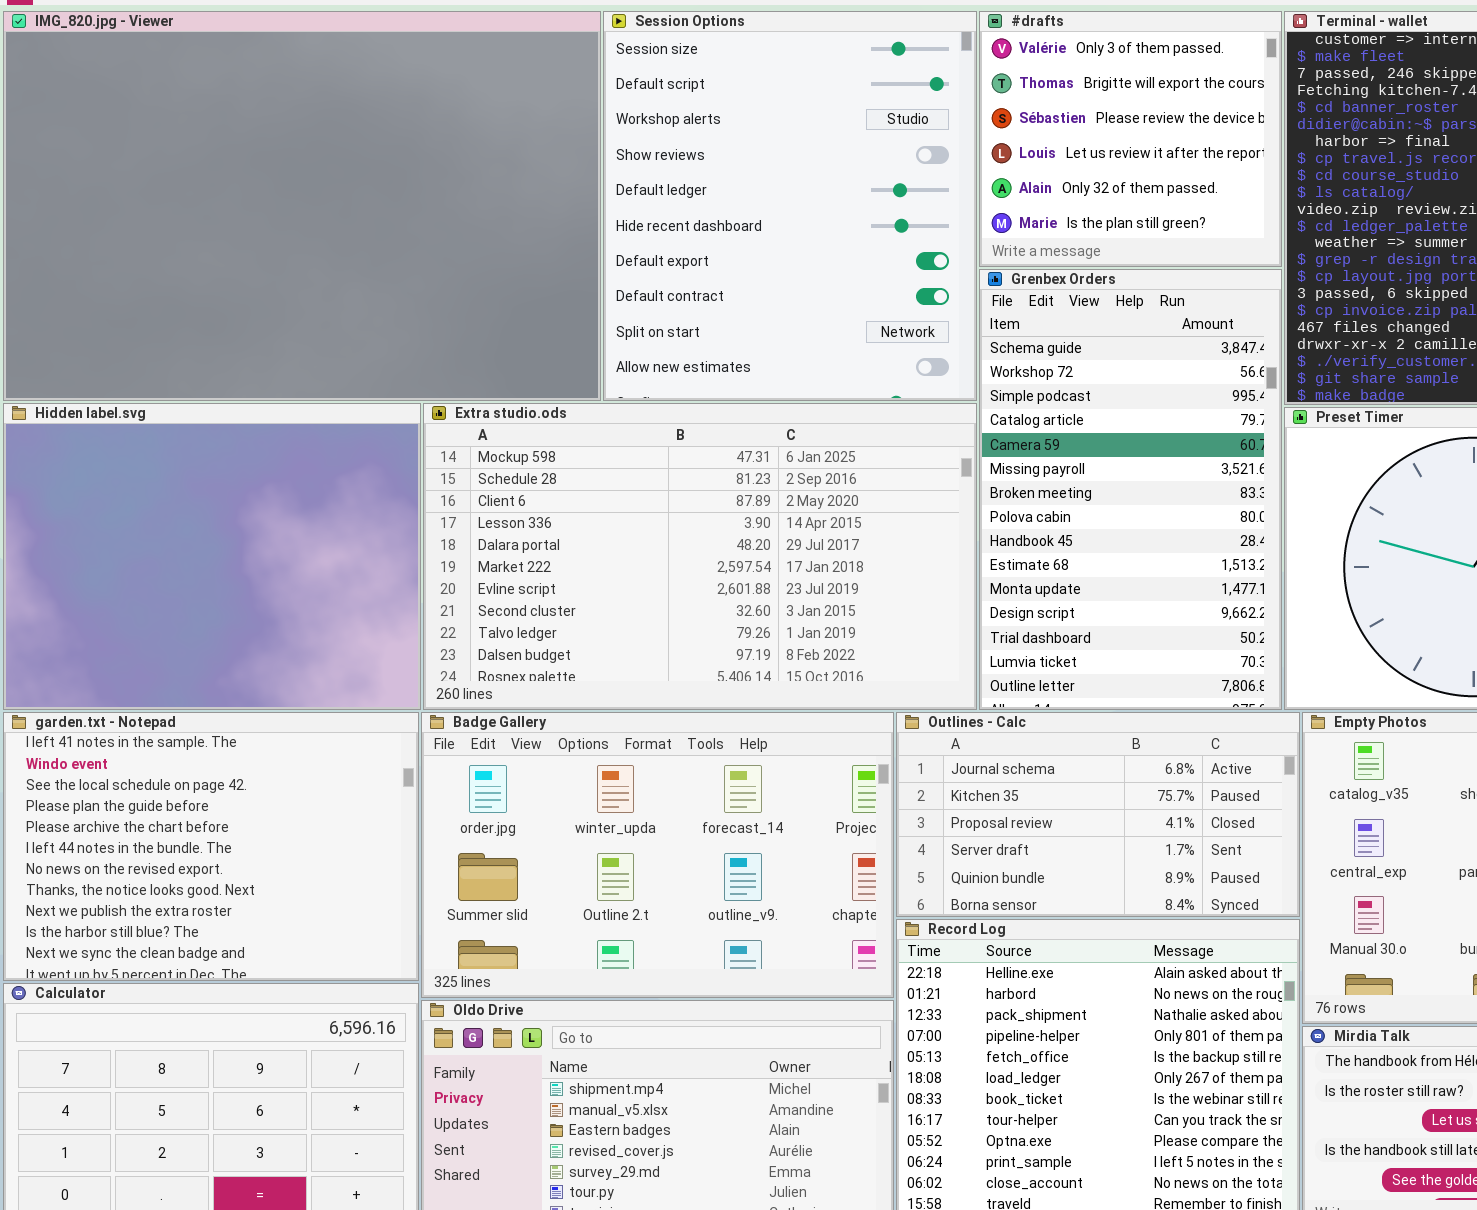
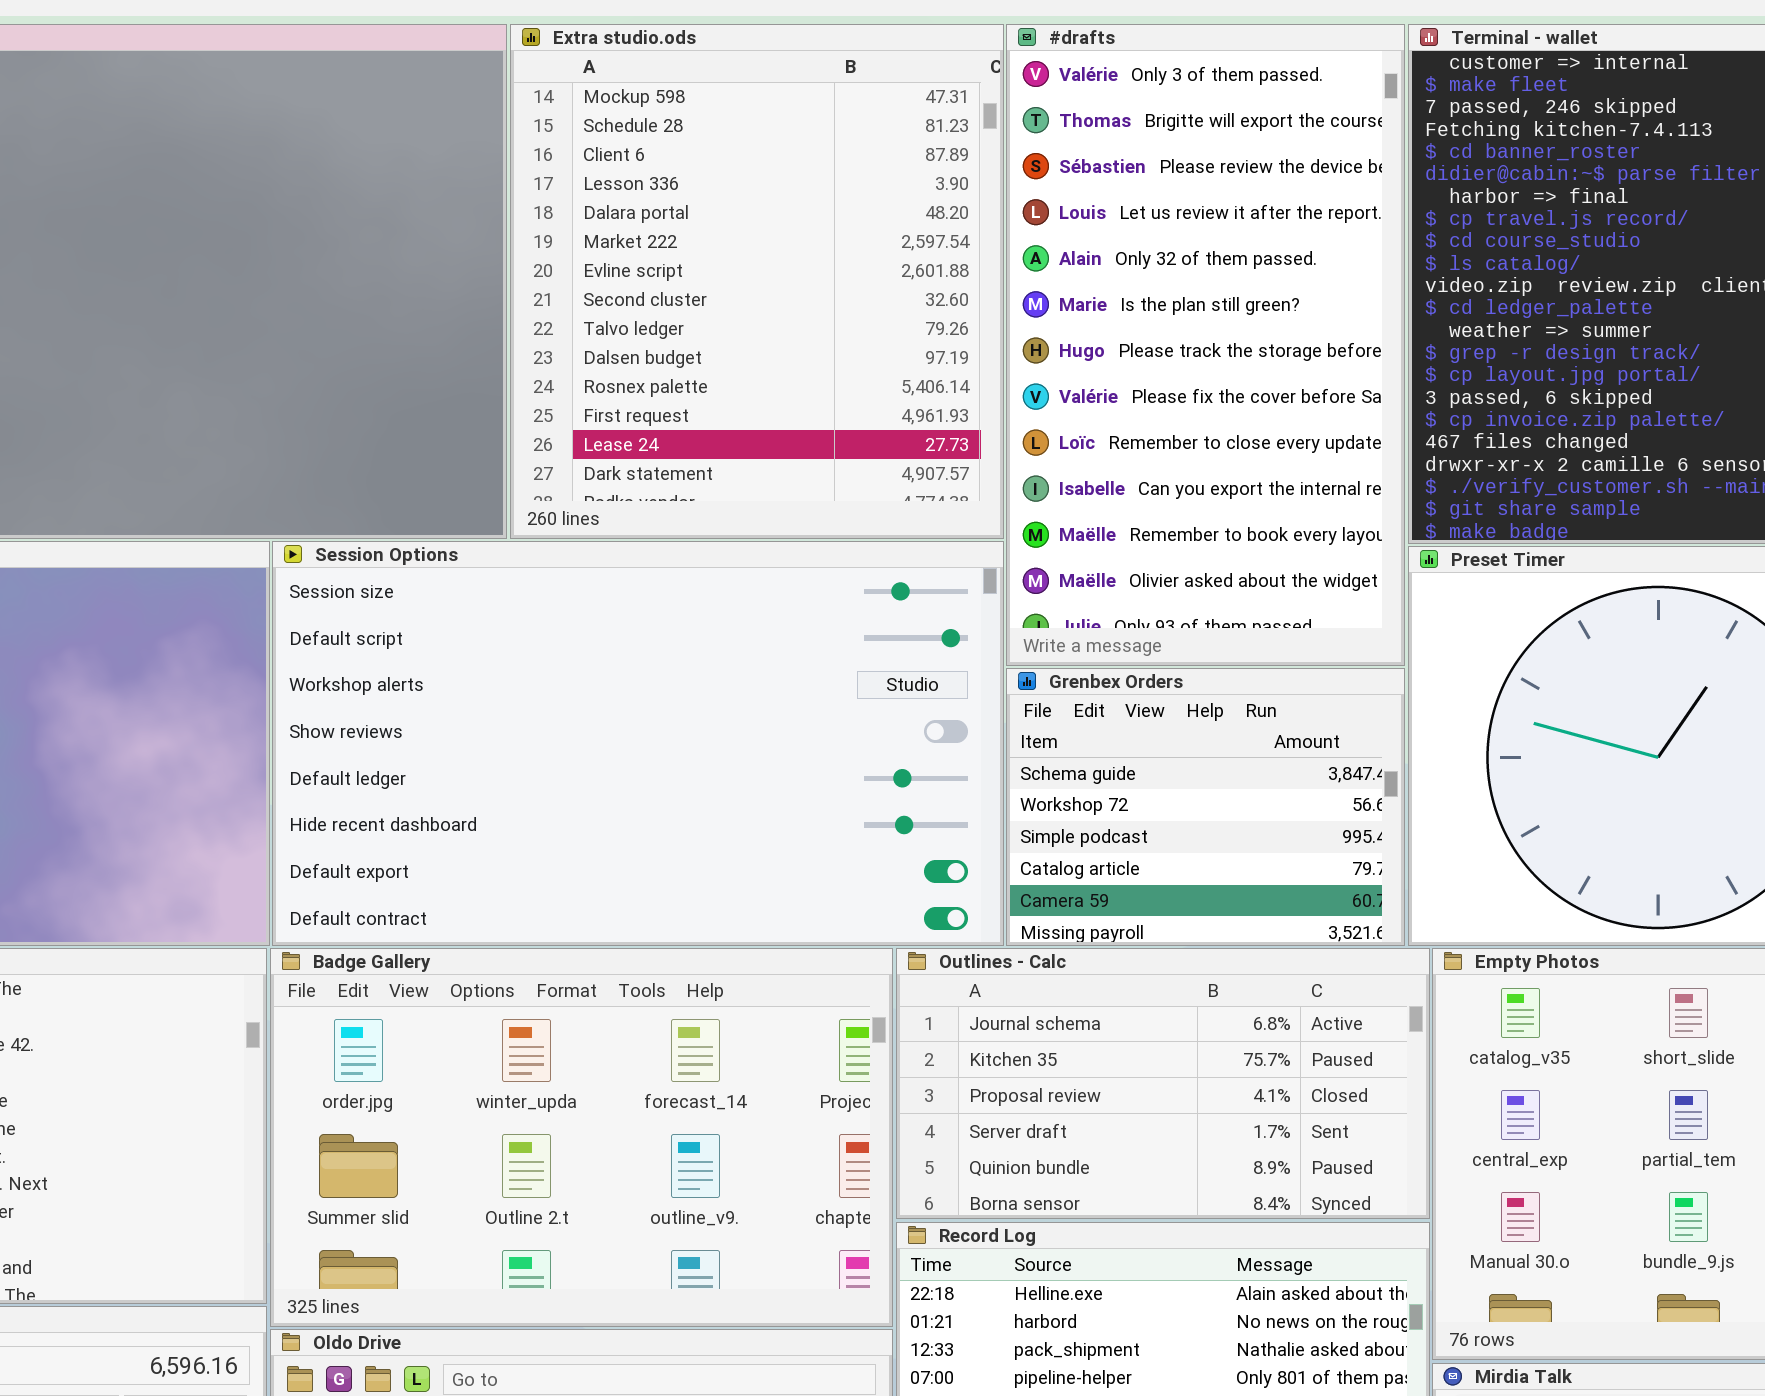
Session Options: [603,11,977,401] -> [272,541,1004,946], moved, resized
#drafts: [979,11,1282,267] -> [1006,24,1405,666], resized
Grenbex Orders: [979,269,1282,710] -> [1006,668,1405,946], resized
Extra studio.ods: [423,403,977,710] -> [510,24,1004,539], moved, resized

